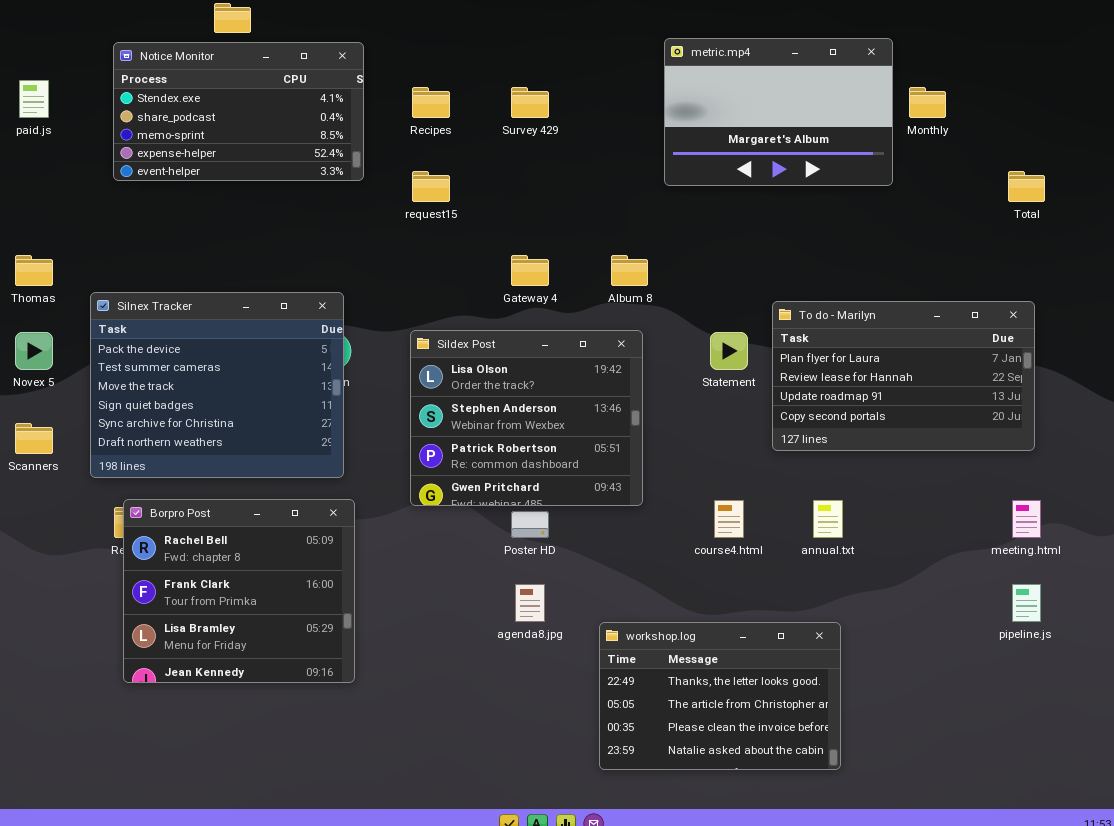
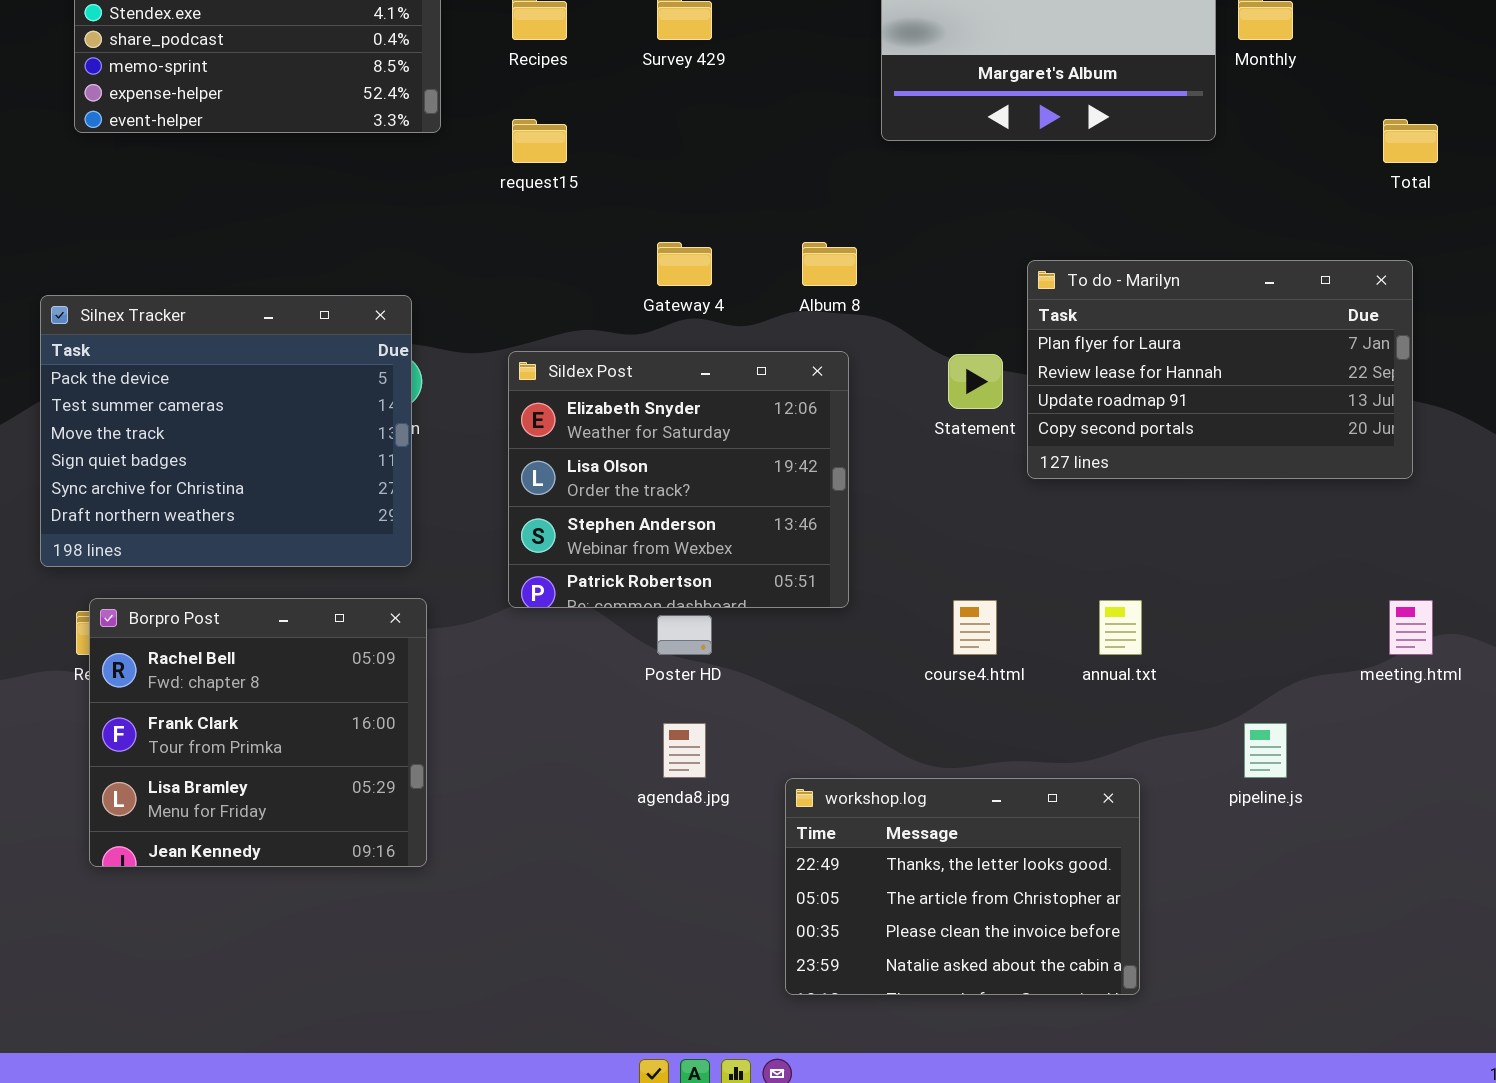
To do - Marilyn: [772,301,1035,451] -> [1027,260,1413,479], moved
Sildex Post: [410,330,643,506] -> [508,351,849,608], scrolled up 1 row
pipeline.js: [1012,584,1041,622] -> [1244,723,1287,778], moved

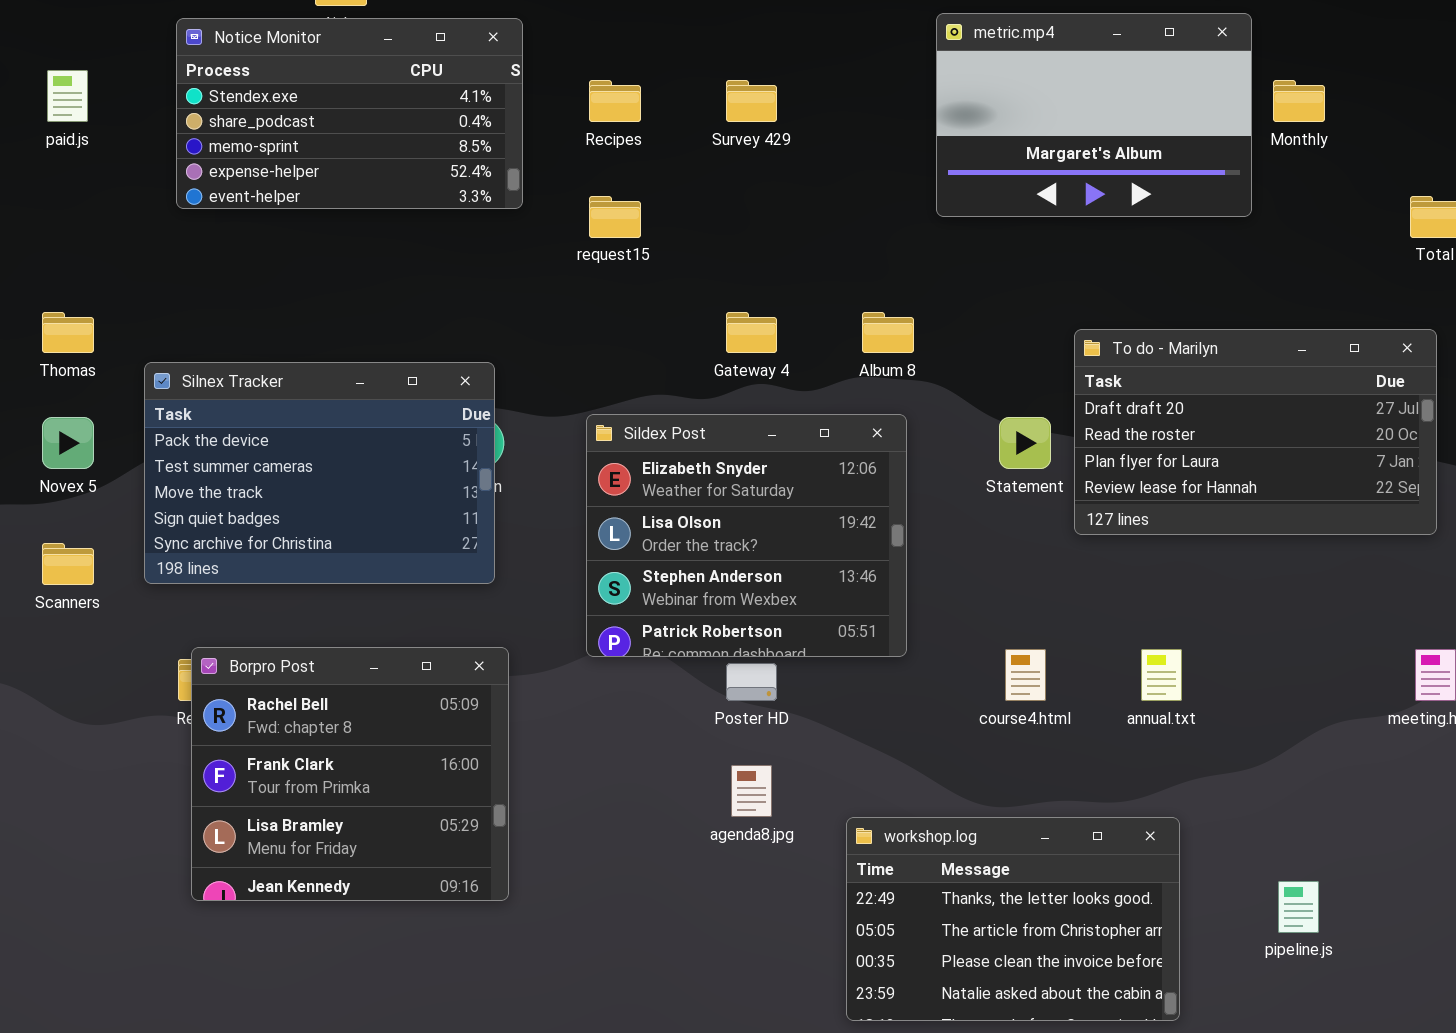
To do - Marilyn: [1027,260,1413,479] -> [1074,329,1437,535], scrolled up 2 rows
Silnex Tracker: [40,295,412,567] -> [144,362,495,584], resized
pipeline.js: [1244,723,1287,778] -> [1278,881,1319,933], moved

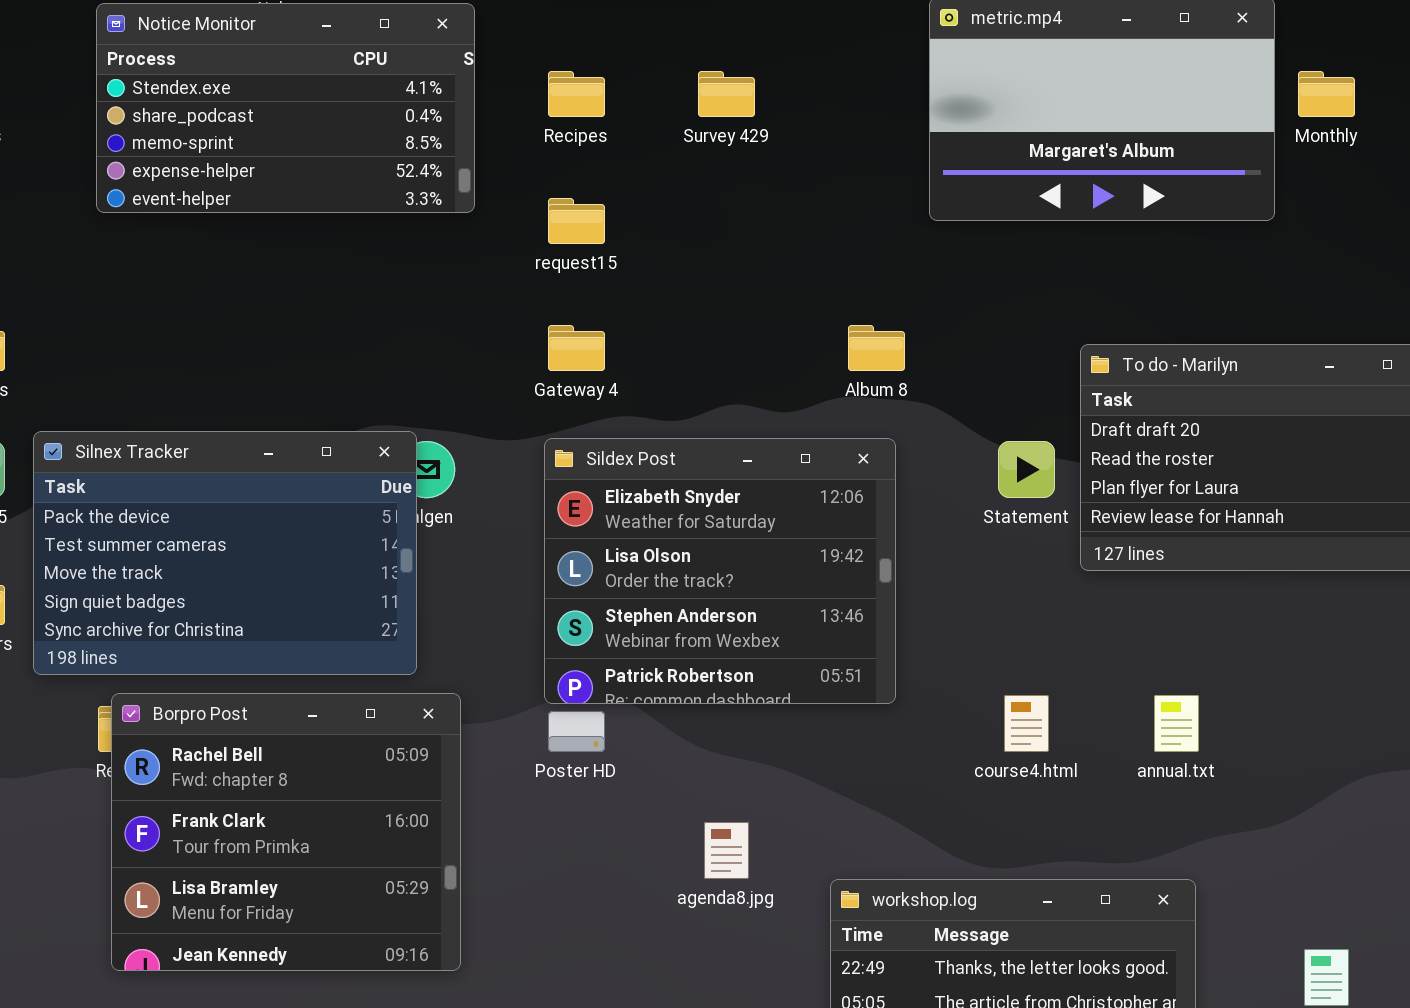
Gateway 4: [726,312,777,353] -> [548,325,605,371], moved
Silnex Tracker: [144,362,495,584] -> [33,431,417,675], moved
Poster HD: [726,663,777,701] -> [548,711,605,752], moved

